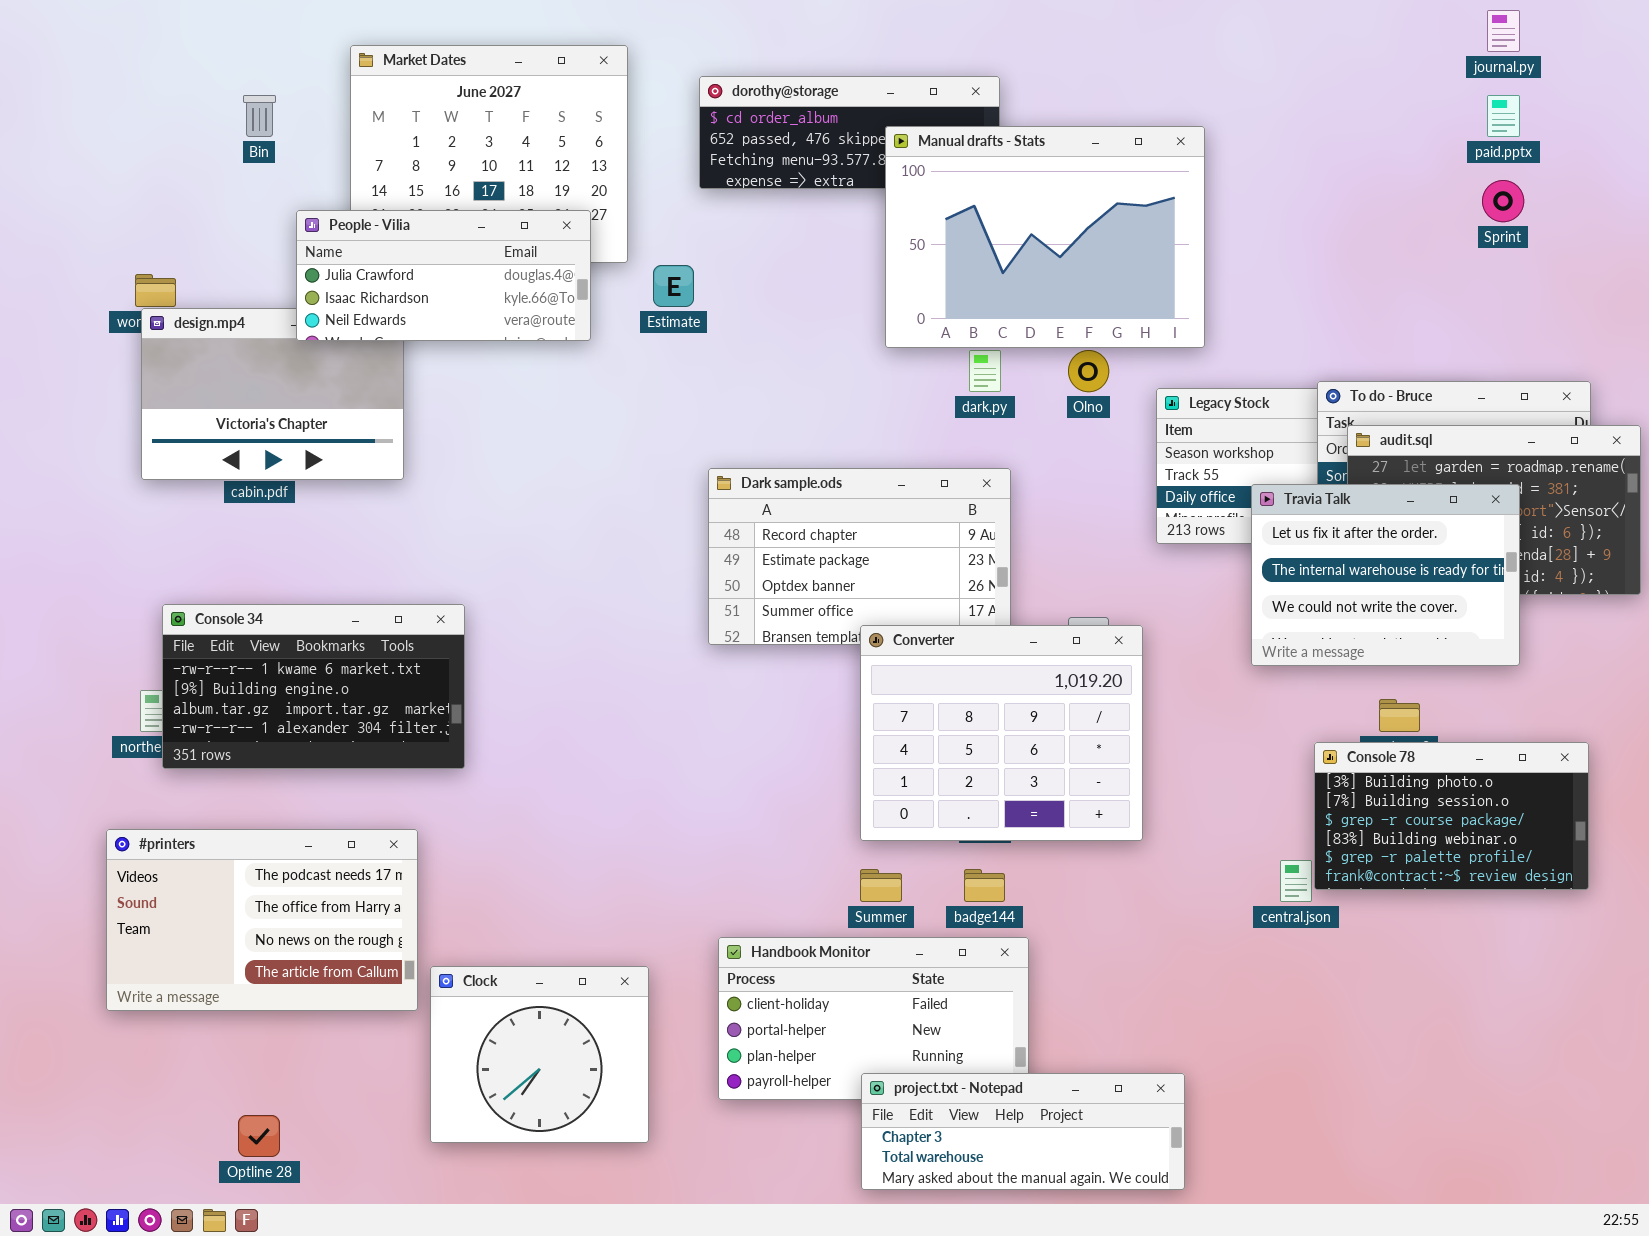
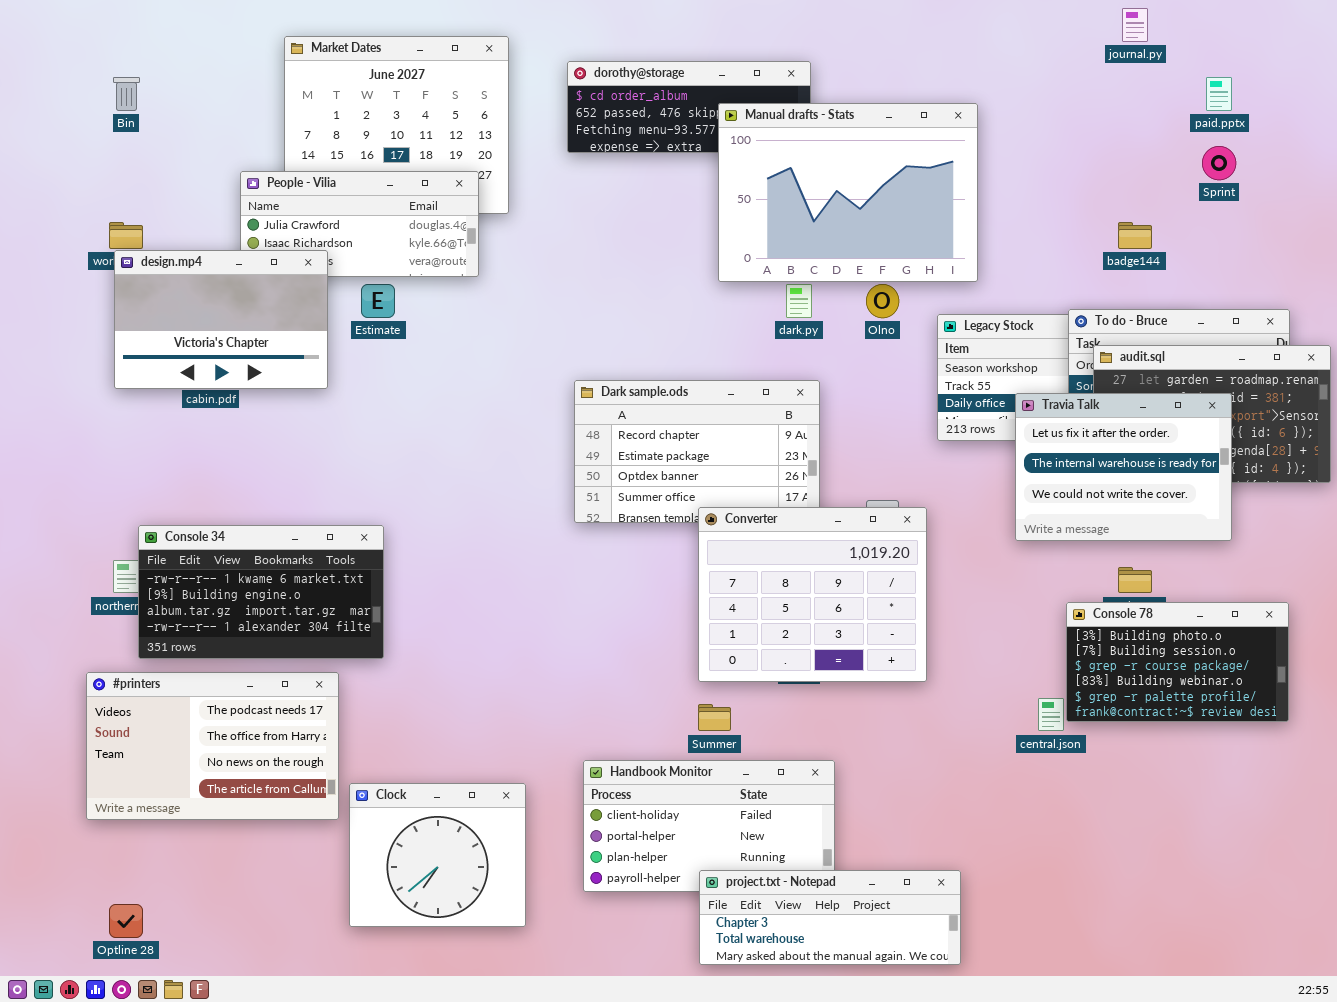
journal.py: [1487,10,1520,52] -> [1122,8,1148,42], moved
Bin: [243,95,276,137] -> [113,77,140,111], moved
Estimate: [653,265,694,307] -> [361,284,395,318], moved
design.mp4: [141,308,404,480] -> [114,250,328,389], raised
Console 34: [162,604,465,769] -> [138,525,384,659], moved
badge144: [964,869,1005,902] -> [1118,222,1152,249], moved
Optline 28: [238,1115,280,1157] -> [109,904,143,938], moved

